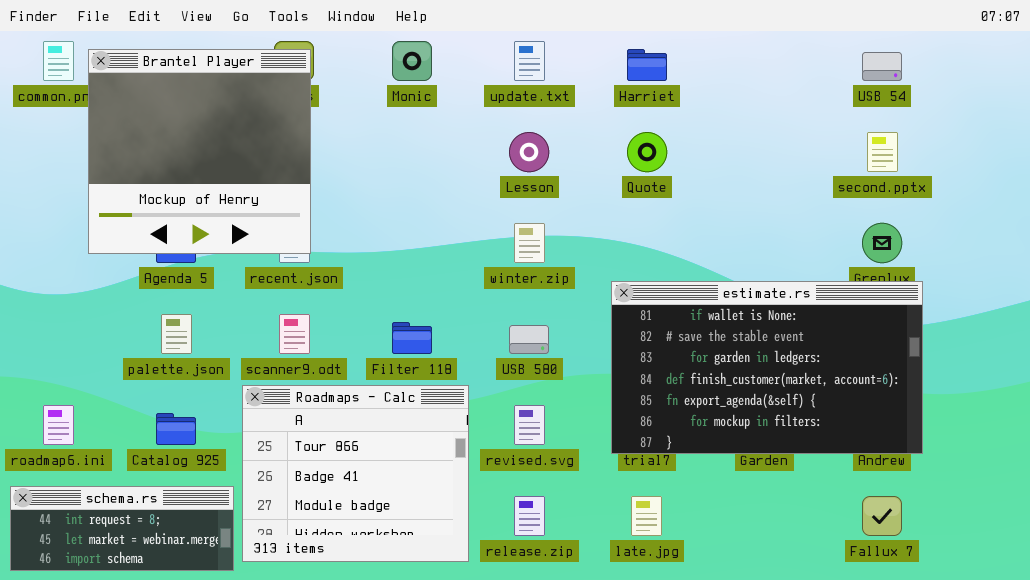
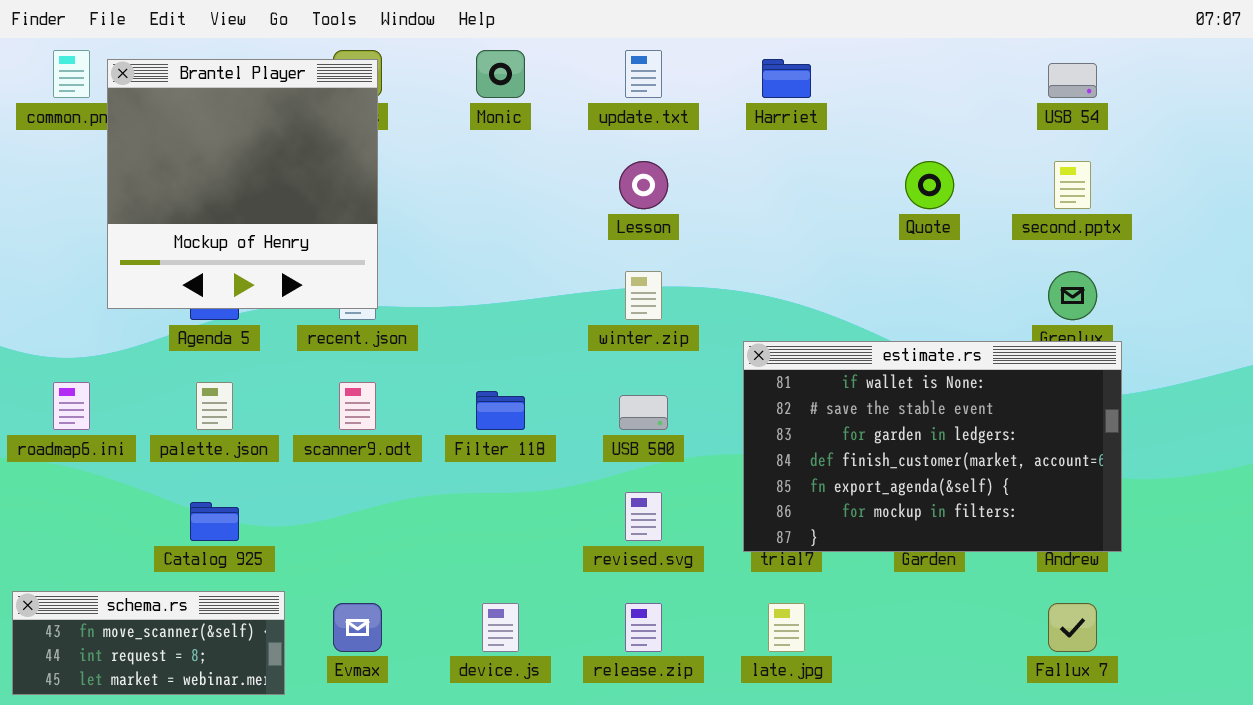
Quote: [627,132,667,172] -> [905,161,954,209], moved
Roadmaps - Calc: [242,385,469,562] -> none, closed
roadmap6.ini: [43,405,74,445] -> [53,382,90,430], moved
schema.rs: [10,486,234,571] -> [12,591,285,695], scrolled up 1 row

